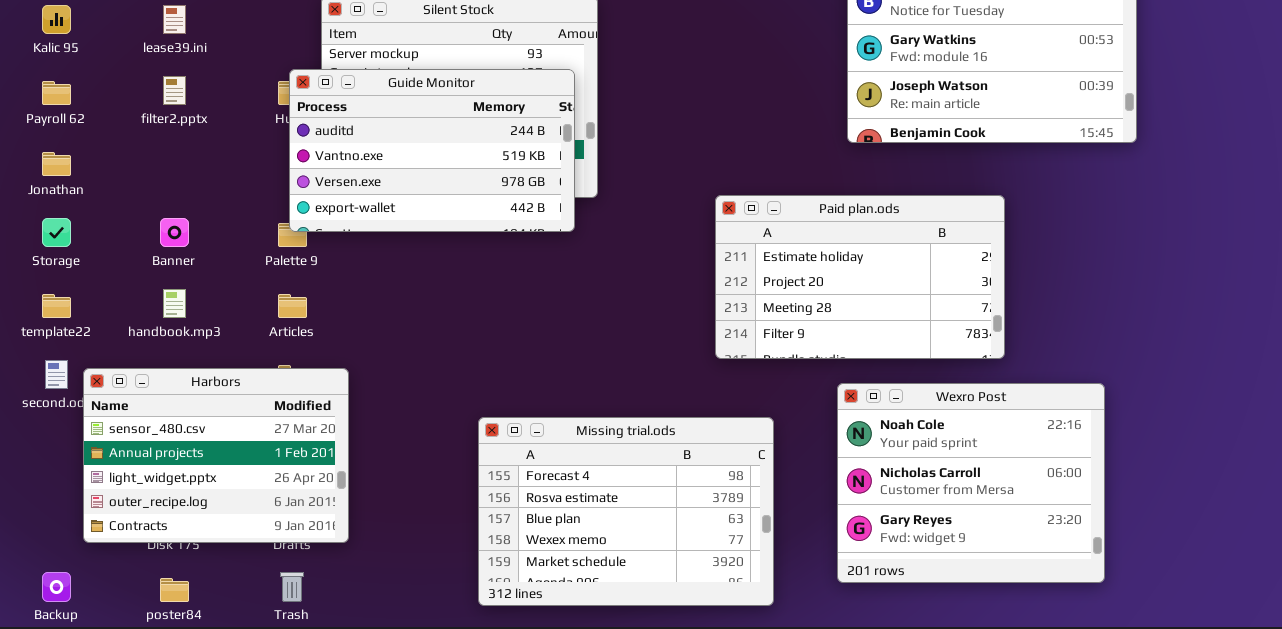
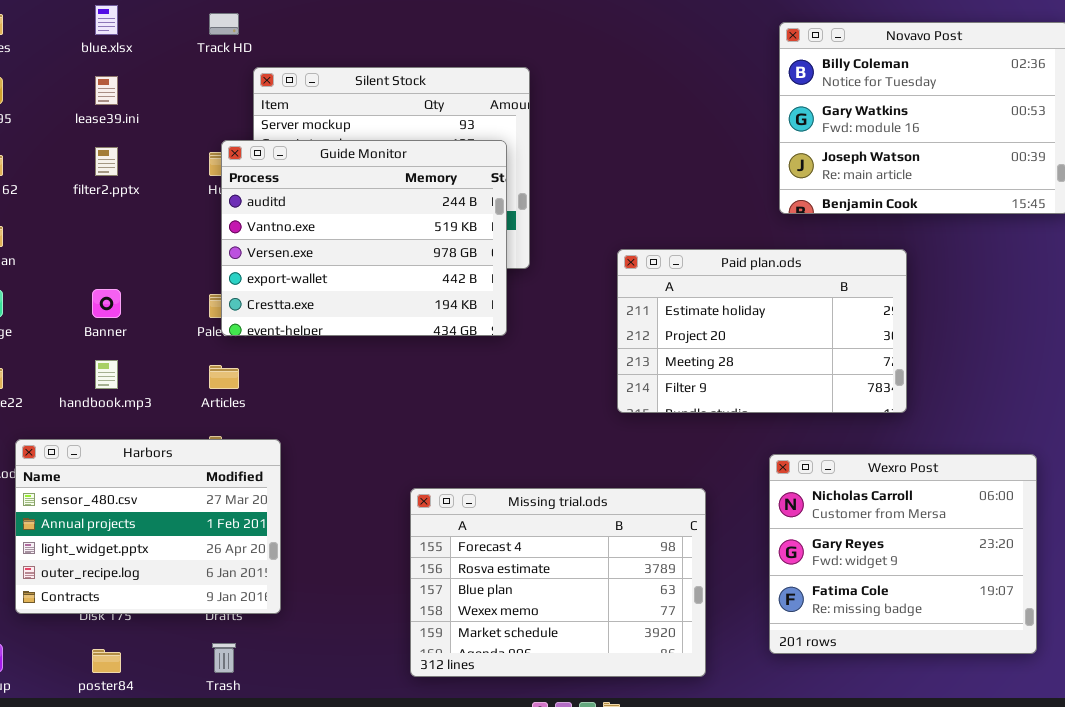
Guide Monitor: [289,69,575,232] -> [221,140,507,336], resized
Paid plan.ods: [715,195,1005,359] -> [617,249,907,413], moved
Wexro Post: [837,383,1105,583] -> [769,454,1037,654], scrolled down 1 row

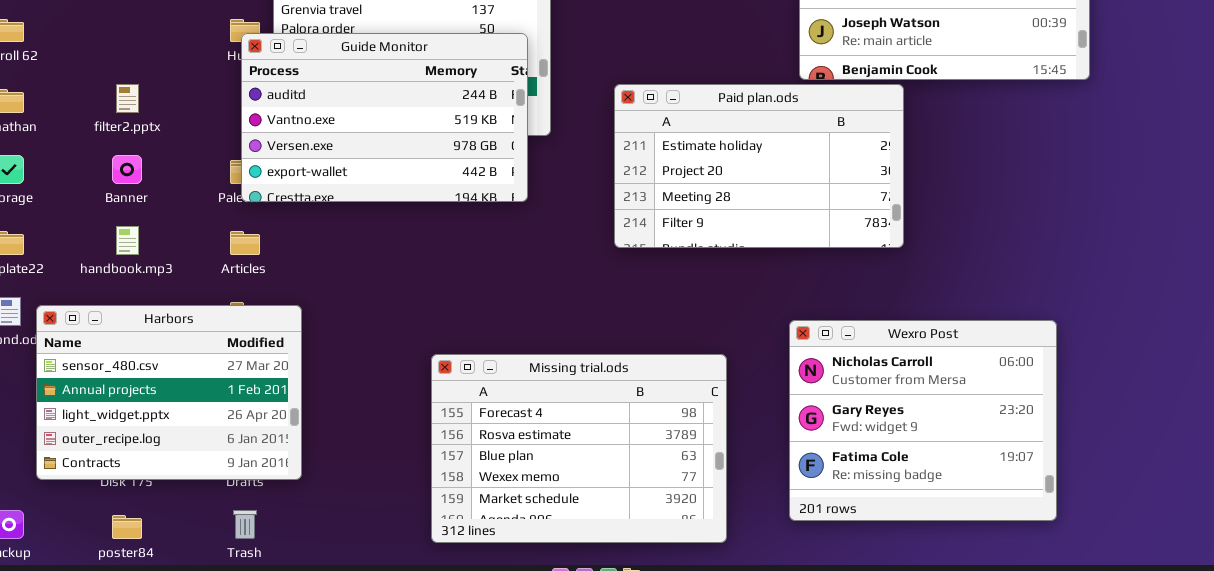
Guide Monitor: [221,140,507,336] -> [241,33,528,202], resized
filter2.pptx: [95,147,118,176] -> [116,84,139,113], moved
Paid plan.ods: [617,249,907,413] -> [614,84,904,248], moved

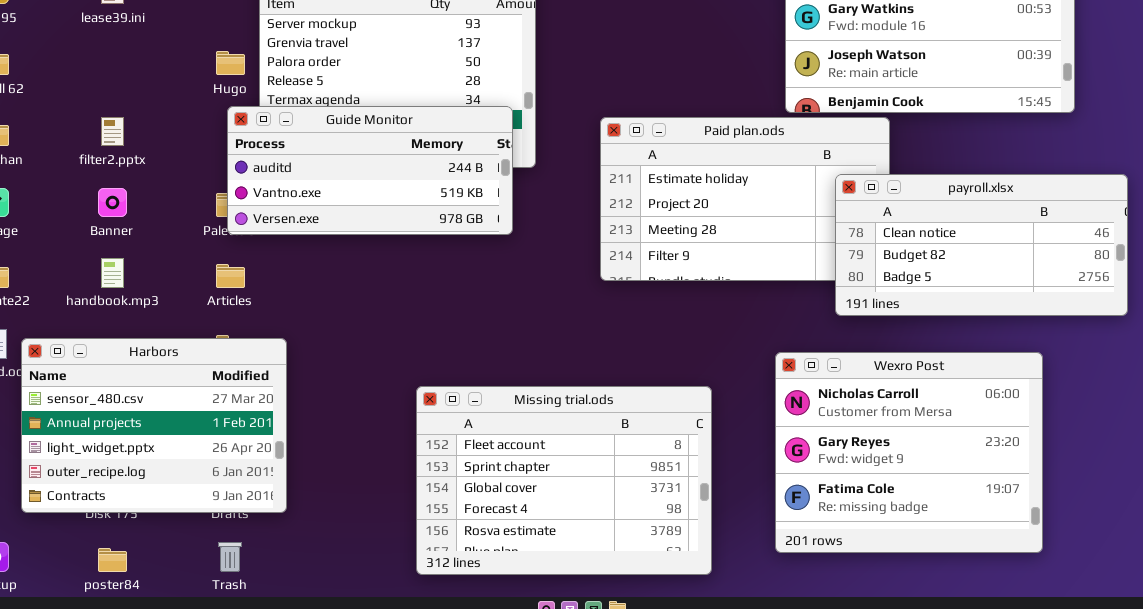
Guide Monitor: [241,33,528,202] -> [227,106,513,235], resized
payroll.xlsx: none -> [835,174,1128,316], opened
Missing trial.ods: [431,354,727,543] -> [416,386,712,575], scrolled up 3 rows

